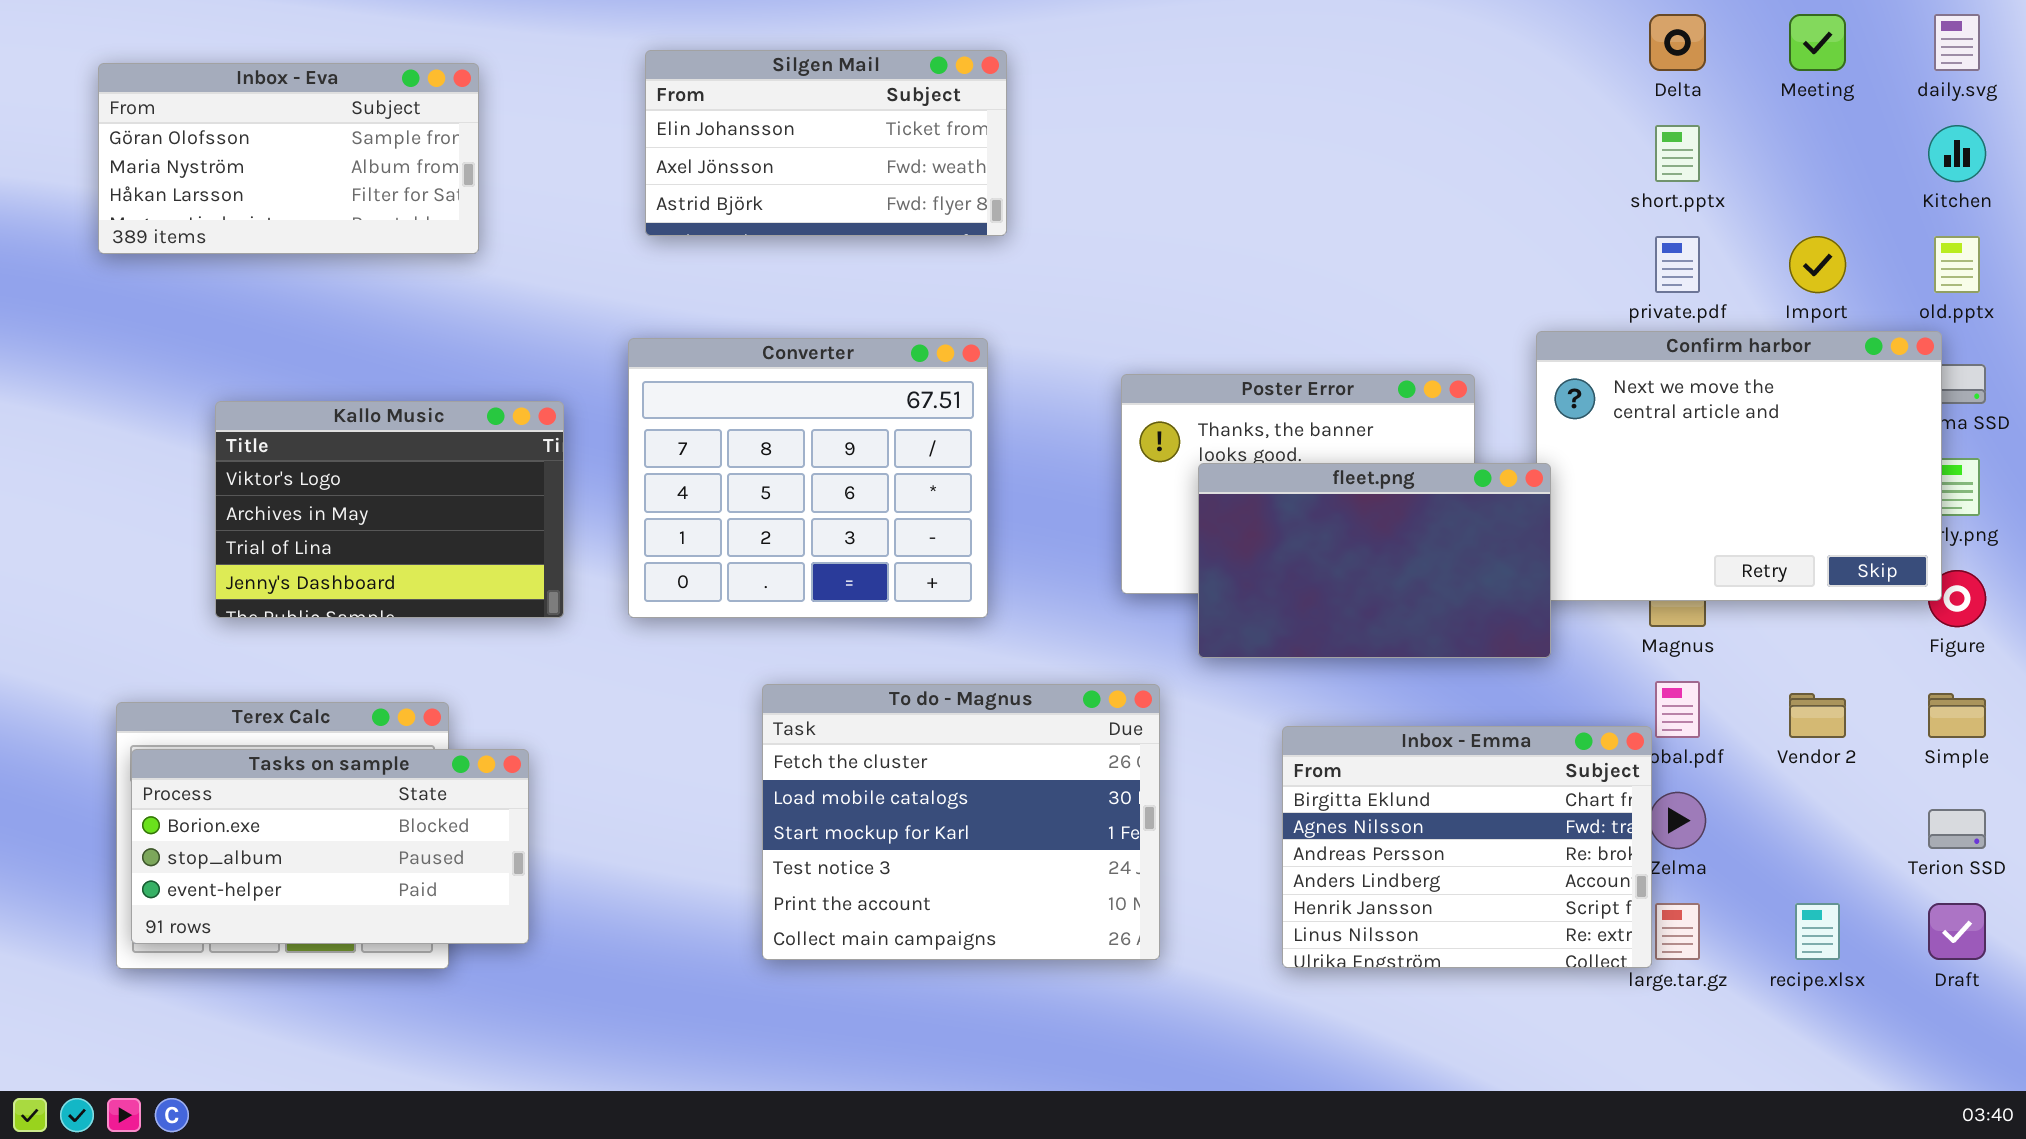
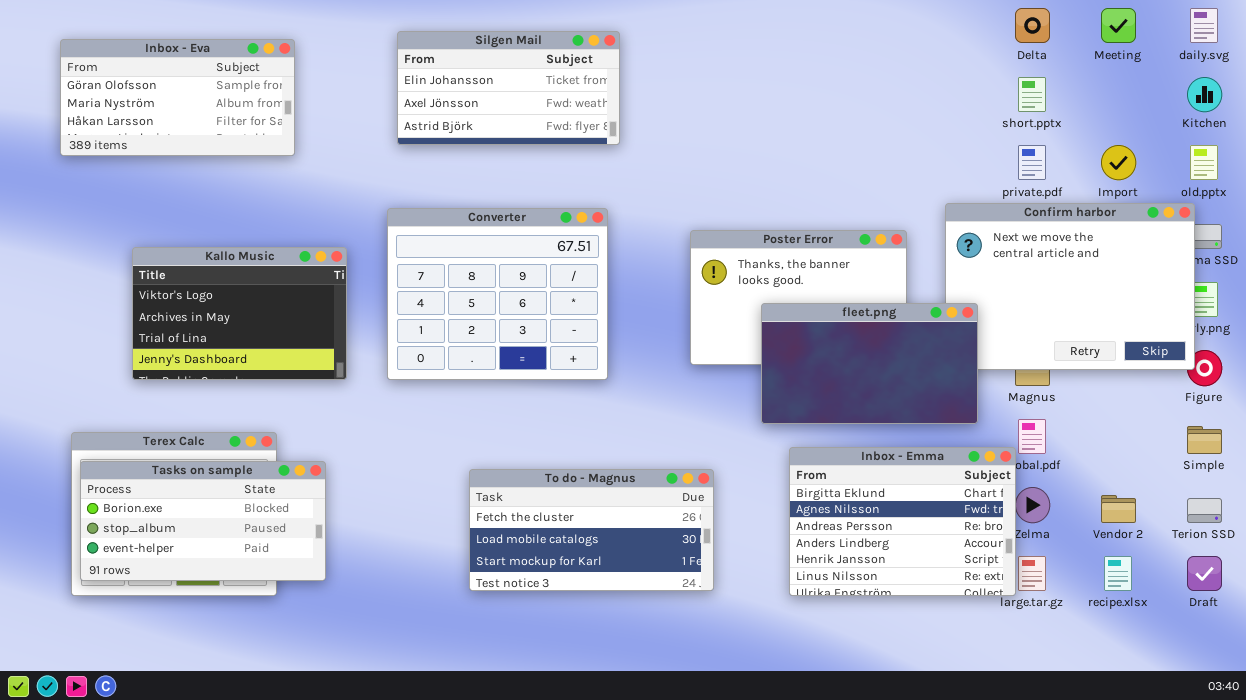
fleet.png: [1198,463,1551,658] -> [761,303,978,424], moved
To do - Magnus: [762,684,1160,960] -> [469,469,714,591], resized
Vendor 2: [1789,693,1846,738] -> [1101,495,1136,523], moved

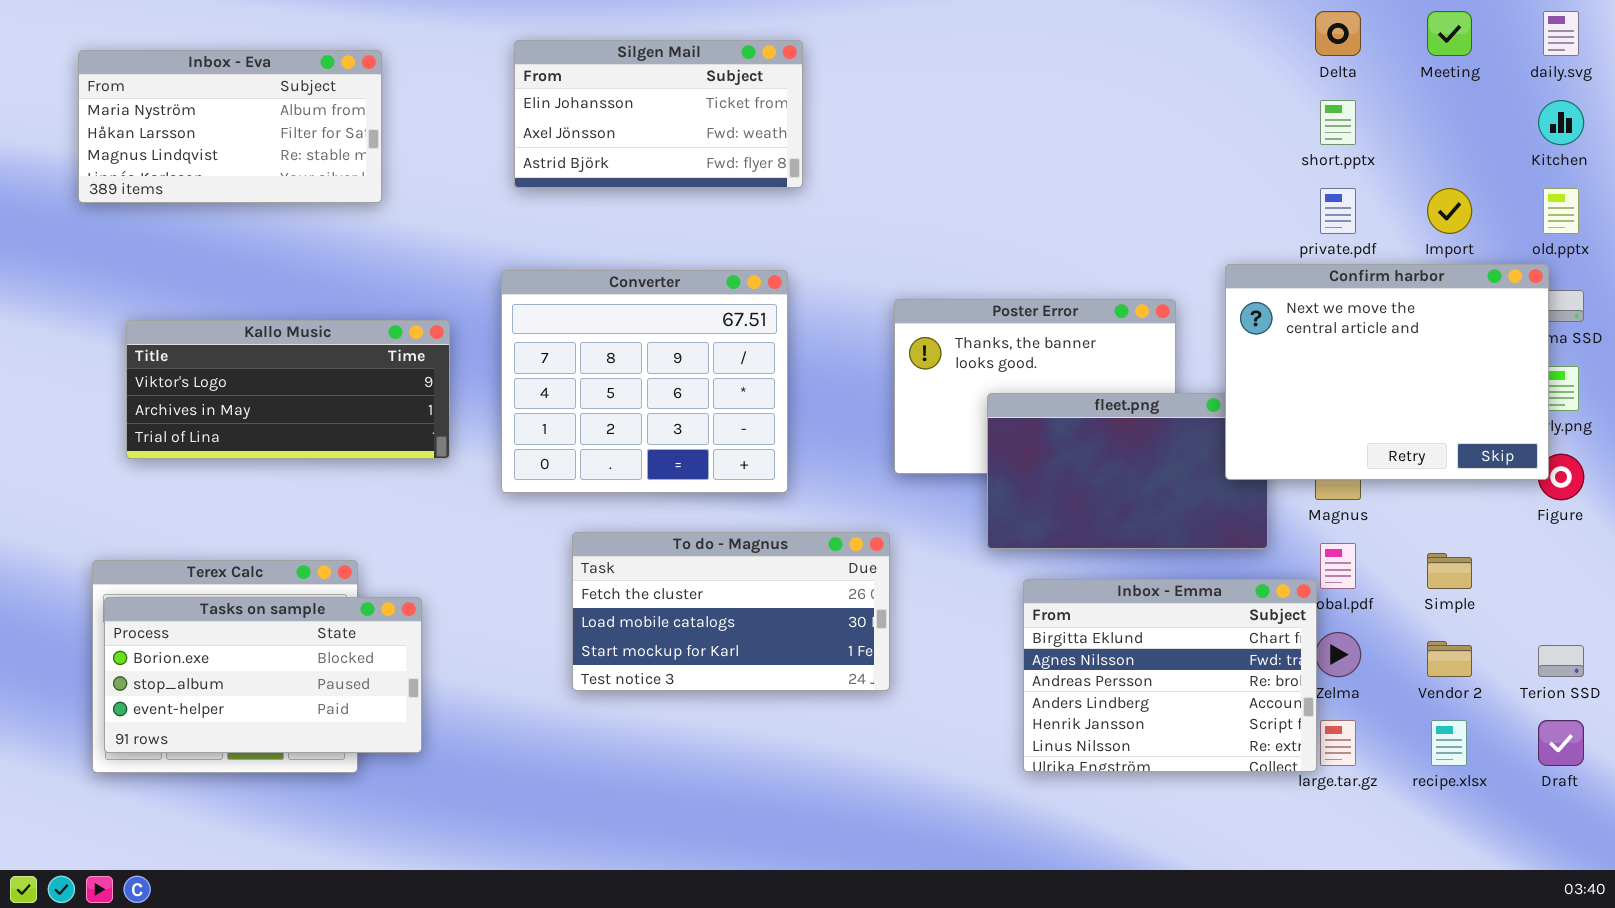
Inbox - Eva: [60,39,295,156] -> [78,50,382,203], scrolled down 1 row
Confirm harbor: [945,203,1195,370] -> [1225,264,1549,480], raised
Kallo Music: [132,247,347,380] -> [126,320,450,459], resized
Simple: [1187,426,1222,454] -> [1427,553,1472,589], moved
To do - Magnus: [469,469,714,591] -> [572,532,890,691], moved

